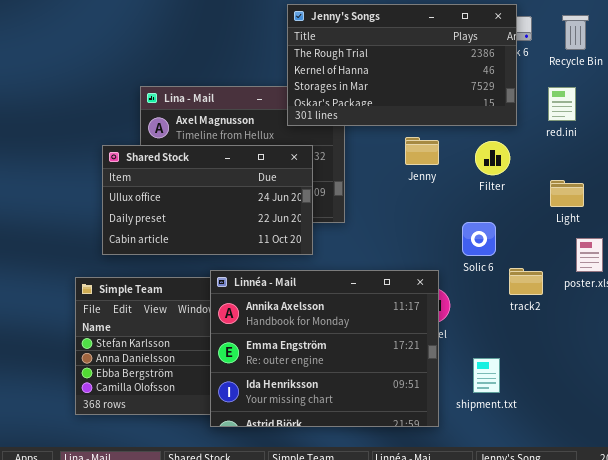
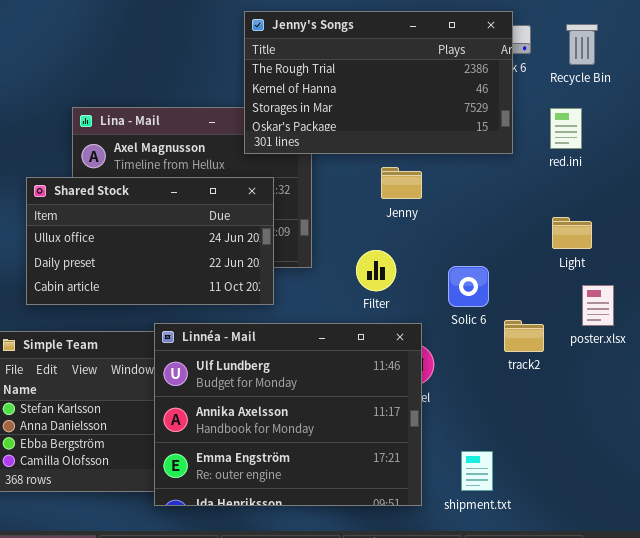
Filter: [475,141,510,175] -> [356,250,396,291], moved
Linnéa - Mail: [210,270,439,427] -> [154,323,422,506], scrolled up 1 row
shipment.txt: [473,358,500,393] -> [461,451,493,491], moved

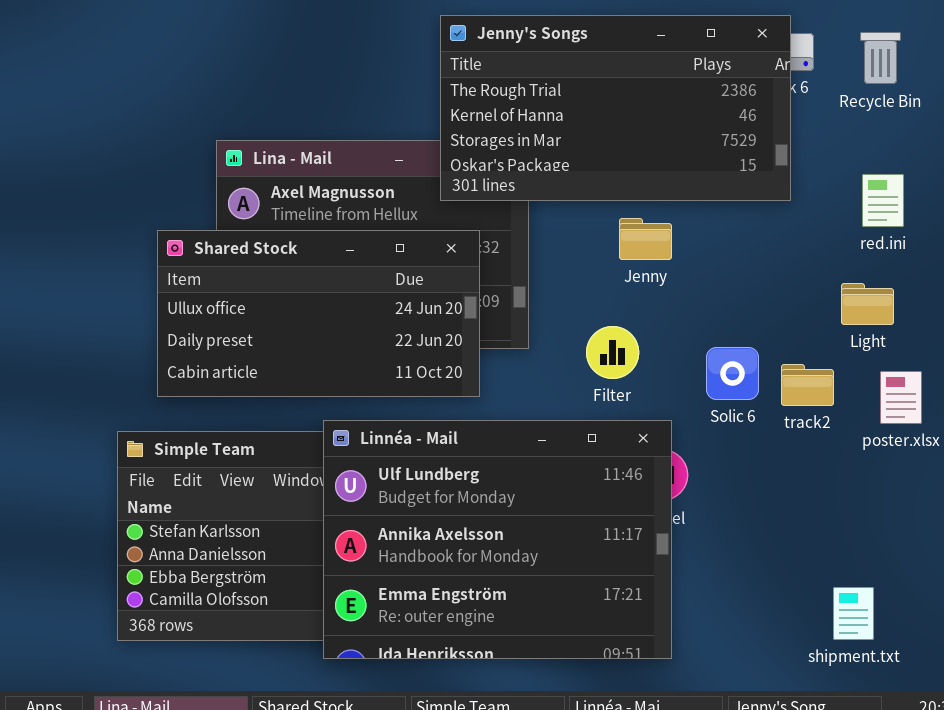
red.ini: [550,108,582,149] -> [862,174,904,227], moved
track2: [504,320,544,352] -> [781,364,834,406], moved
shipment.txt: [461,451,493,491] -> [833,587,874,640], moved

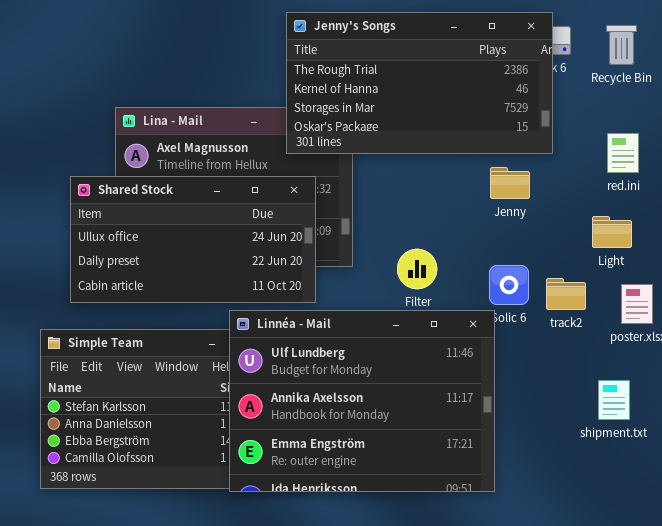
Jenny: [619,218,672,260] -> [490,167,530,199], moved
Linnéa - Mail: [323,420,672,659] -> [229,310,495,492], moved
shipment.txt: [833,587,874,640] -> [598,380,630,420], moved

